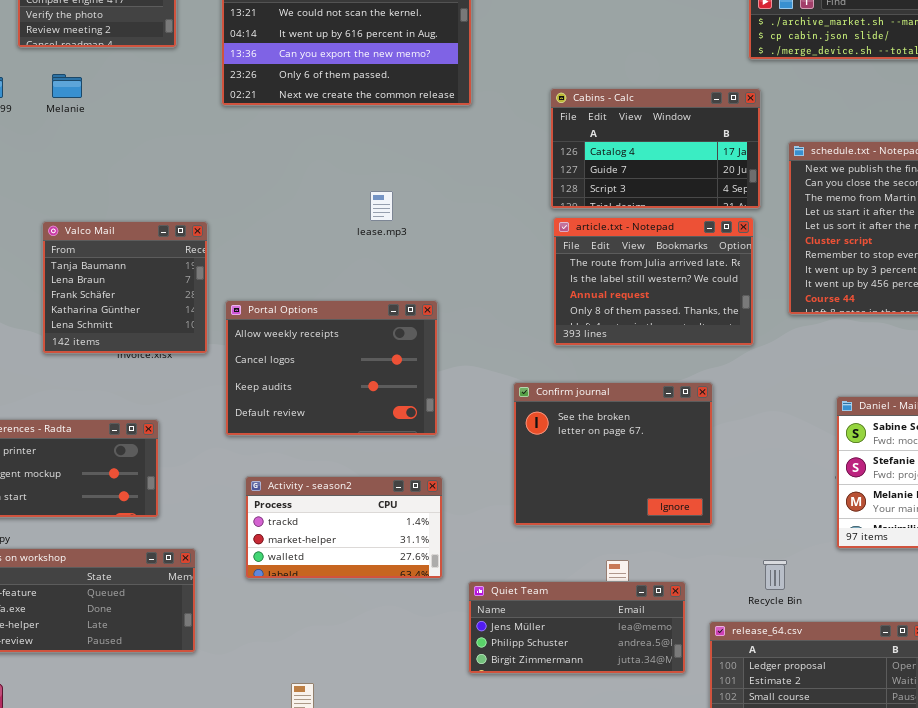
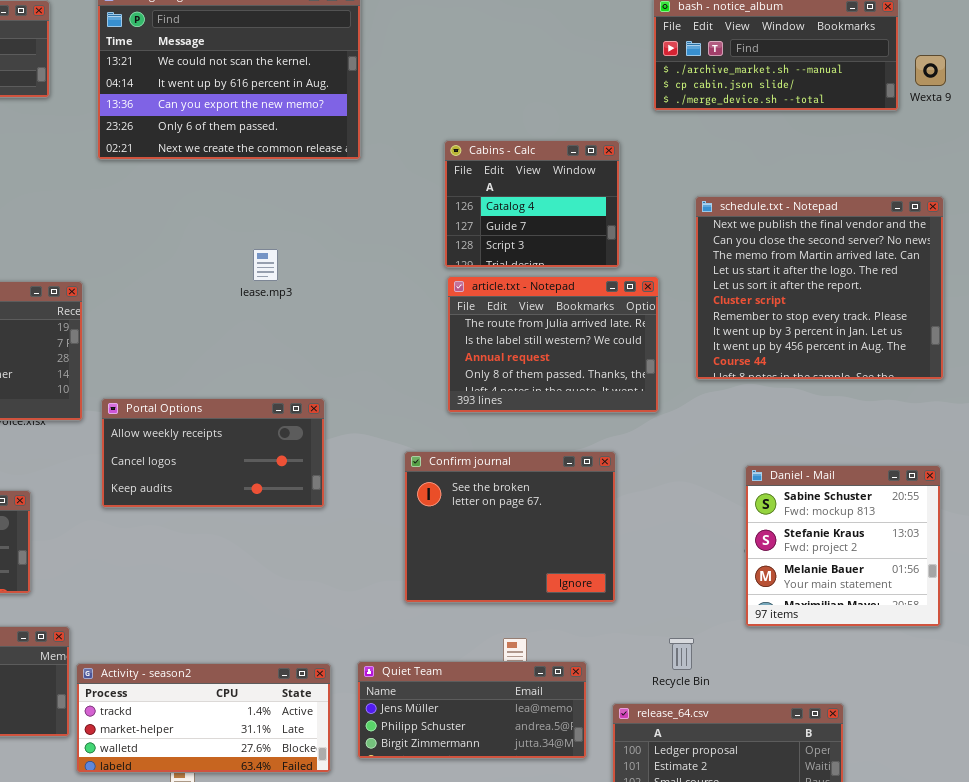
Cabins - Calc: [550,88,761,209] -> [444,140,620,268], resized
Portal Options: [225,300,438,436] -> [101,398,325,508], resized
Activity - season2: [245,476,443,579] -> [76,663,331,773], moved, resized

